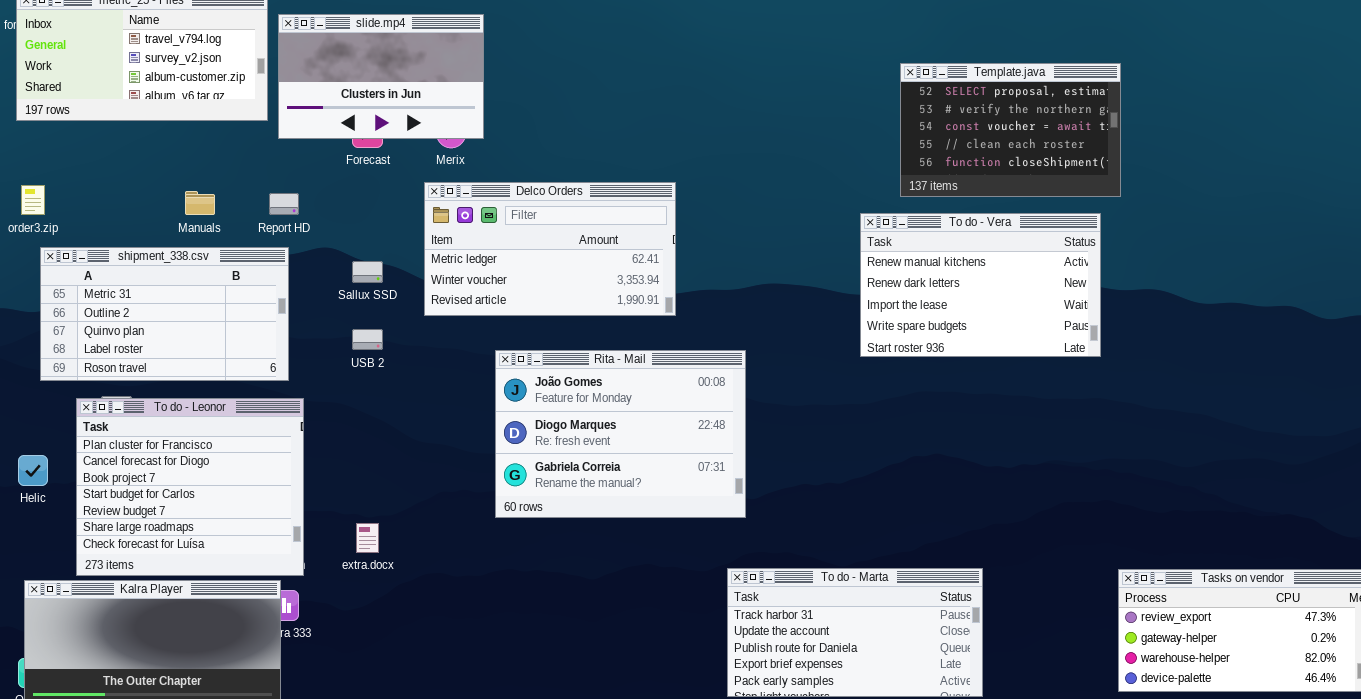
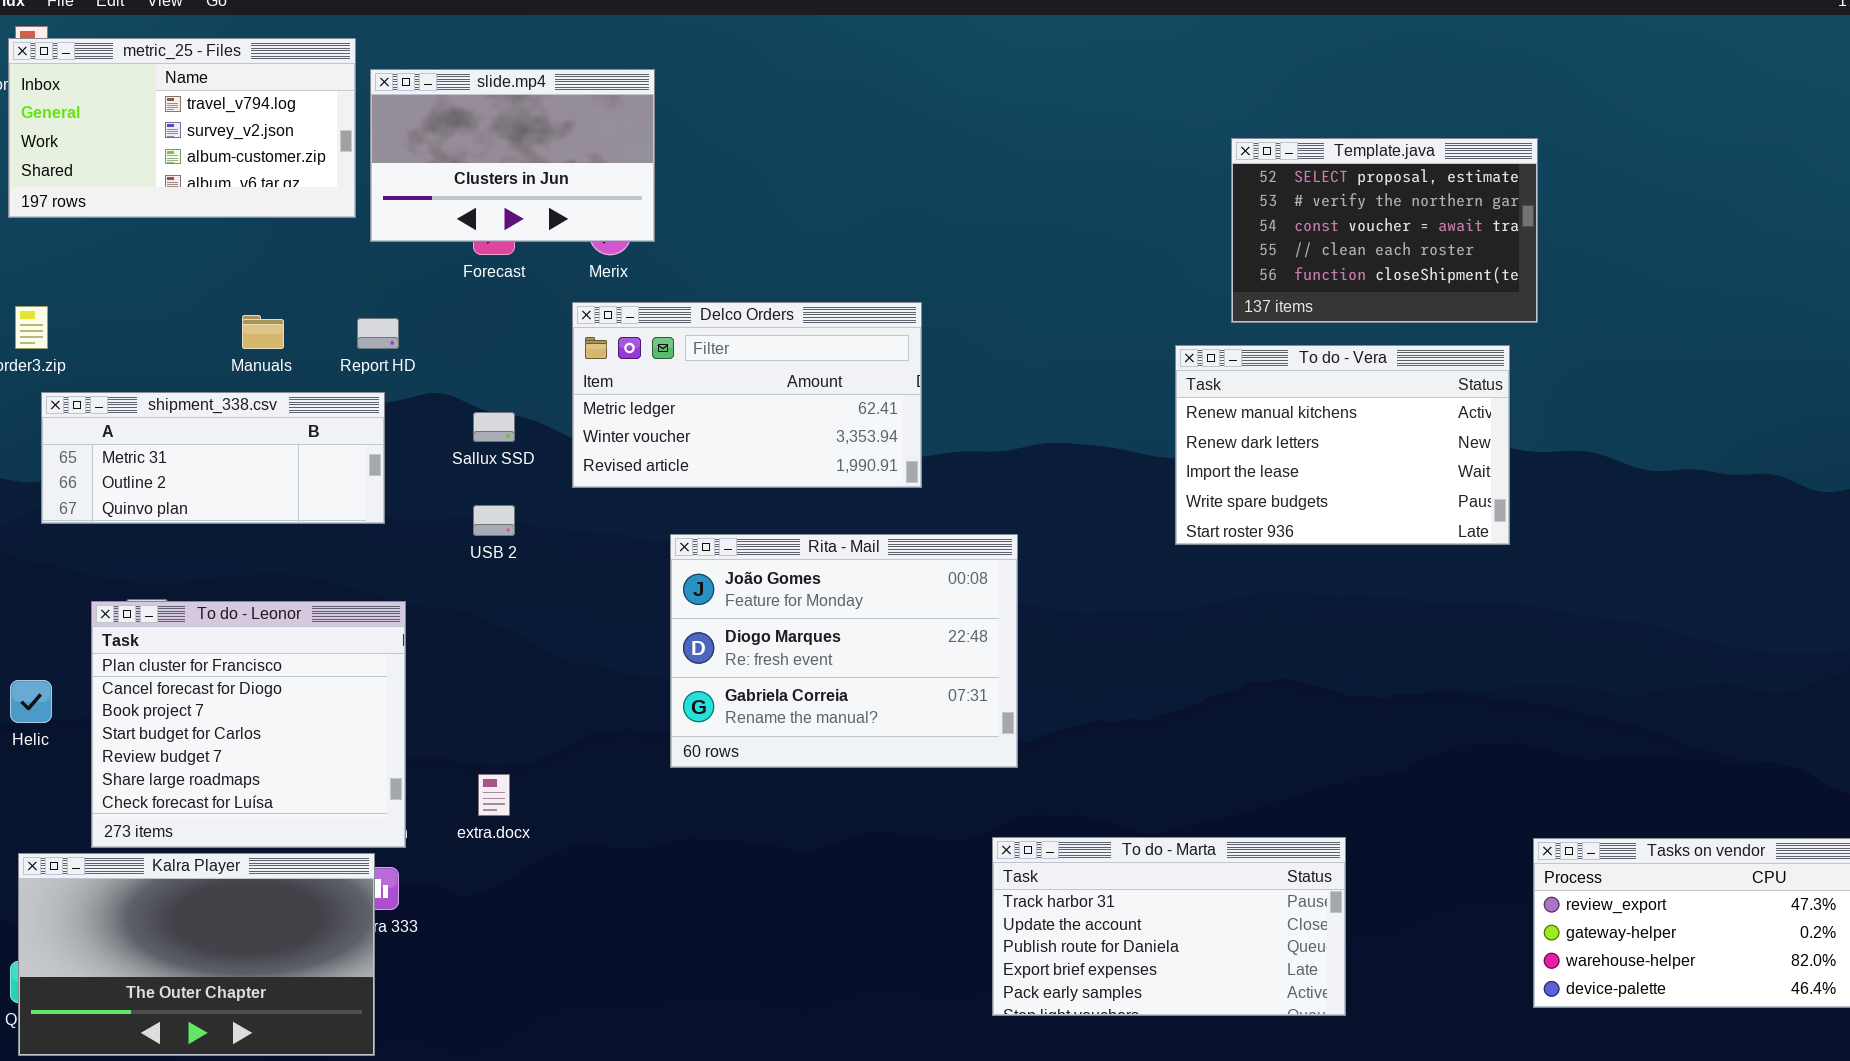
shipment_338.csv: [40,247,289,381] -> [41,392,385,524], resized

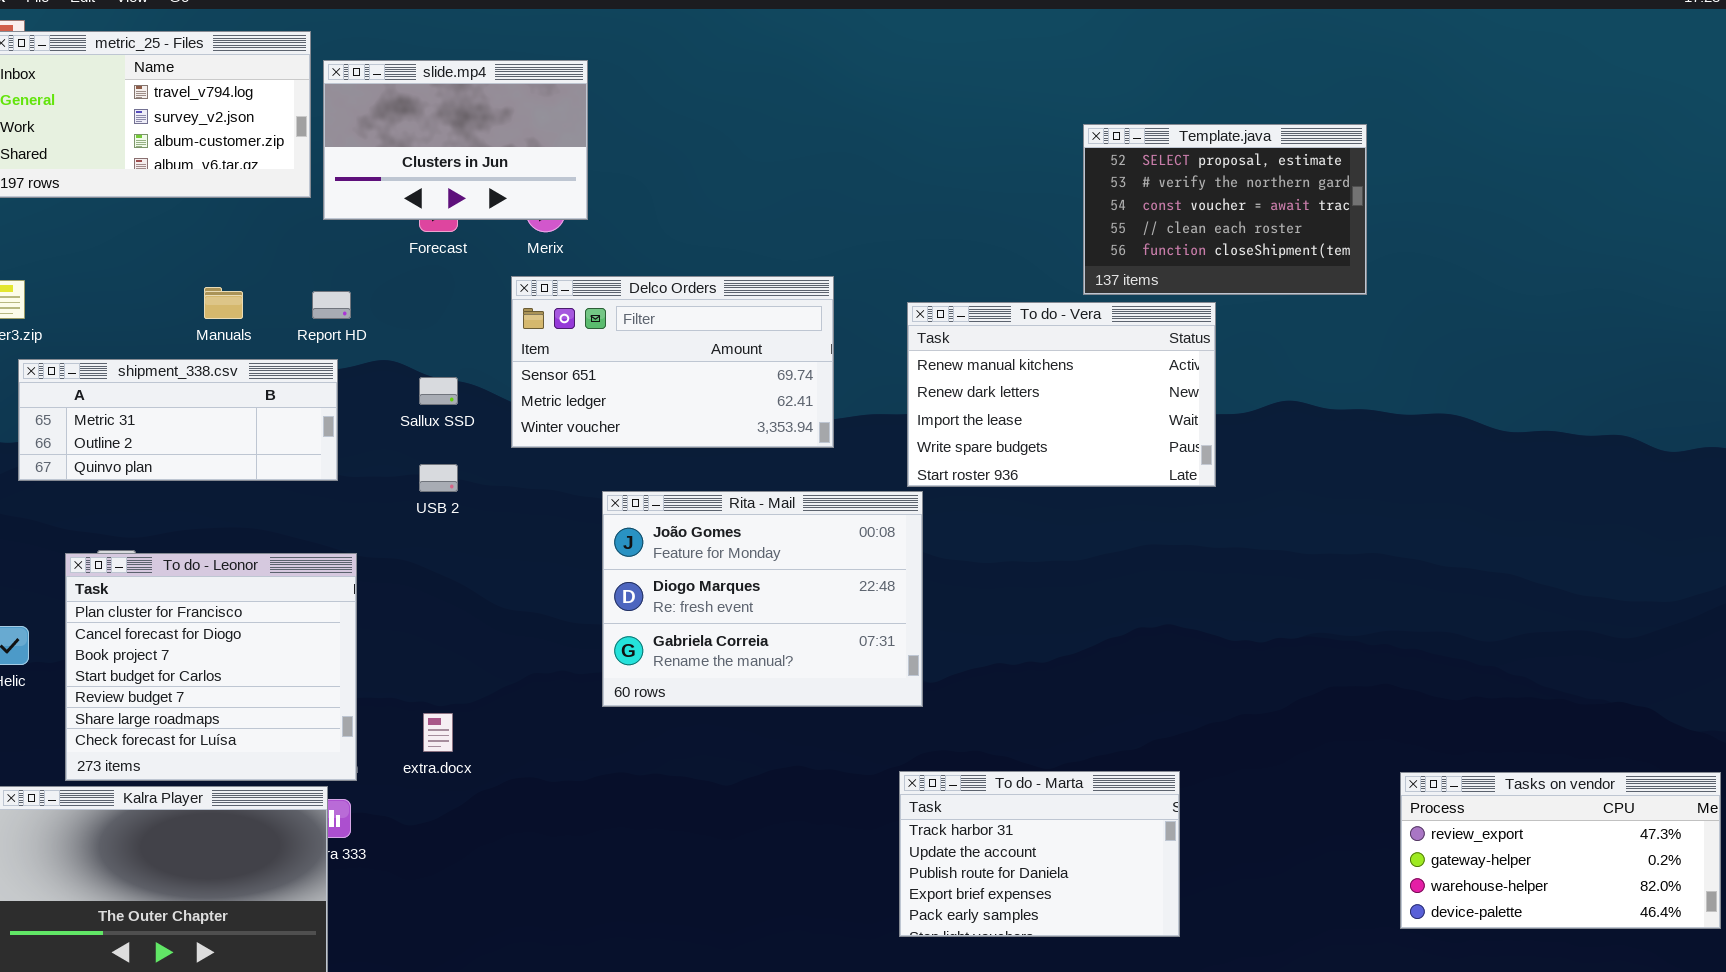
Template.java: [1231,138,1538,323] -> [1083,124,1367,295], moved
Delco Orders: [572,302,922,488] -> [511,276,834,448], scrolled up 1 row
To do - Vera: [1175,345,1510,545] -> [907,302,1216,487], moved
To do - Marta: [992,837,1346,1016] -> [899,771,1180,937], resized

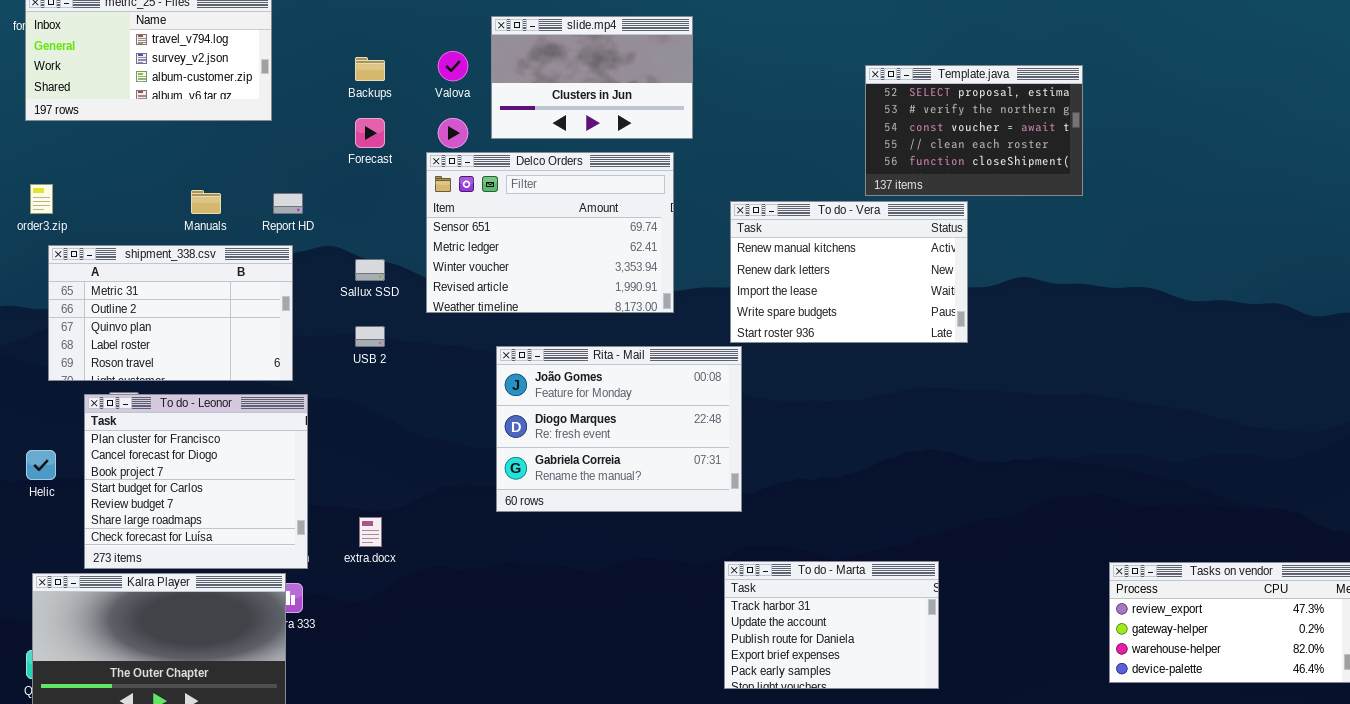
slide.mp4: [323,60,588,220] -> [491,16,693,139], moved
Delco Orders: [511,276,834,448] -> [426,152,674,313], resized
shipment_338.csv: [18,359,338,481] -> [48,245,293,381], resized

